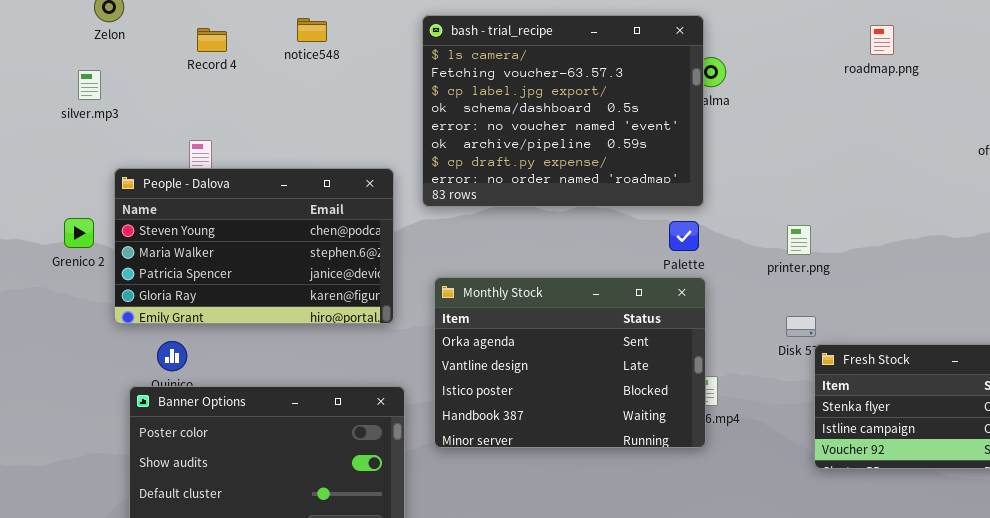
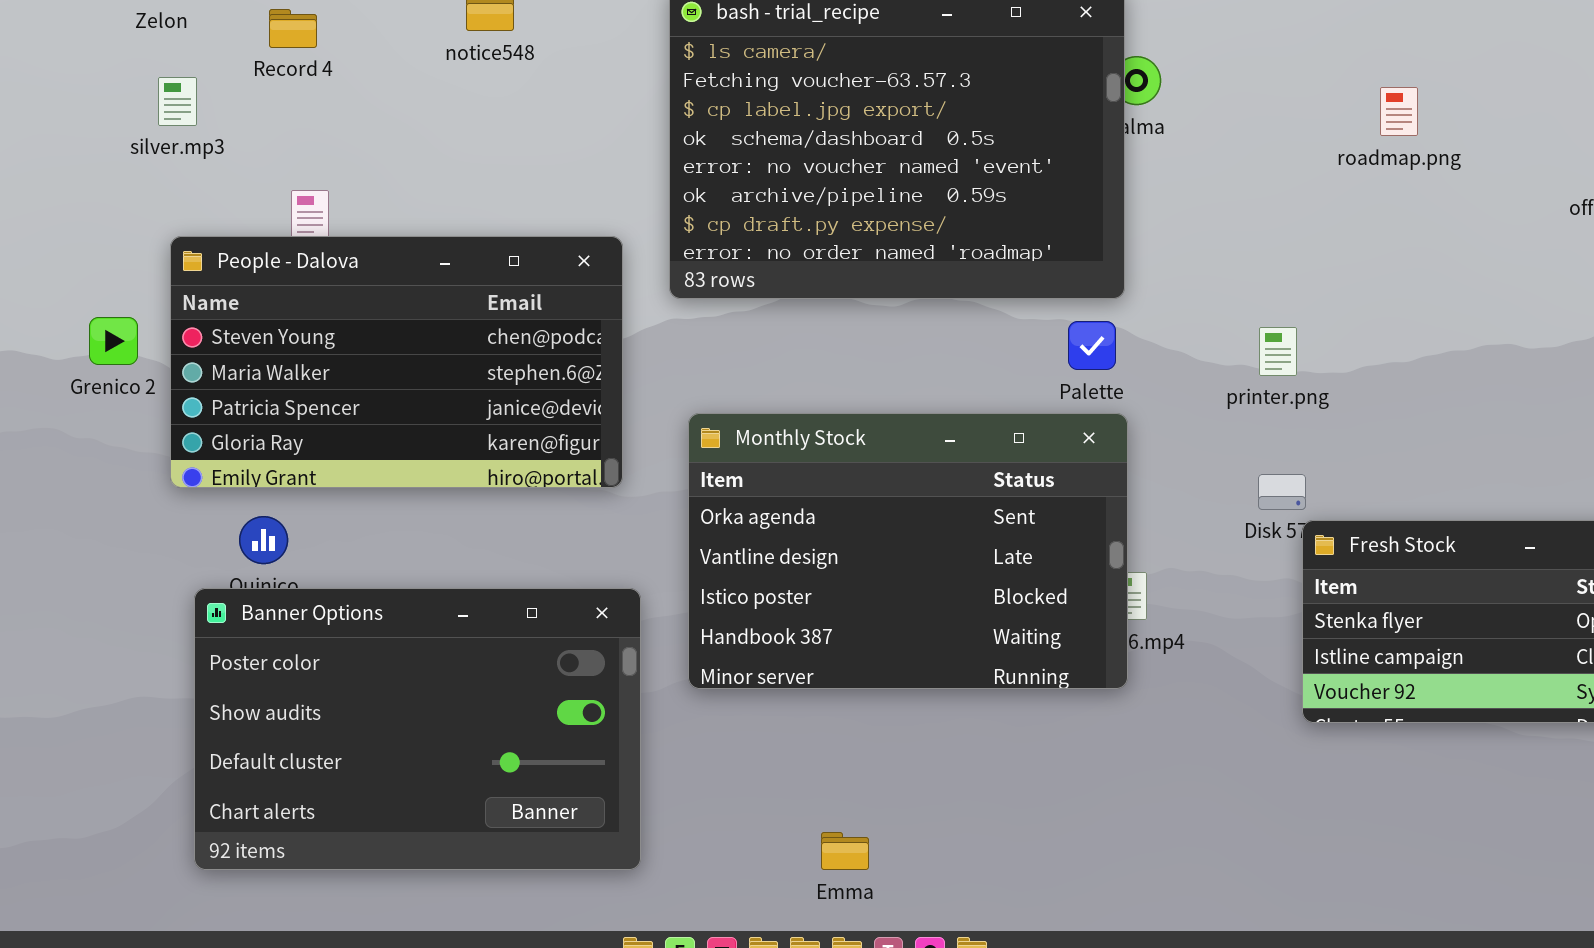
roadmap.png: [870,25,894,55] -> [1380,87,1418,136], moved
Record 4: [197,28,227,52] -> [269,9,317,48], moved
silver.mp3: [78,70,101,100] -> [158,77,197,126], moved

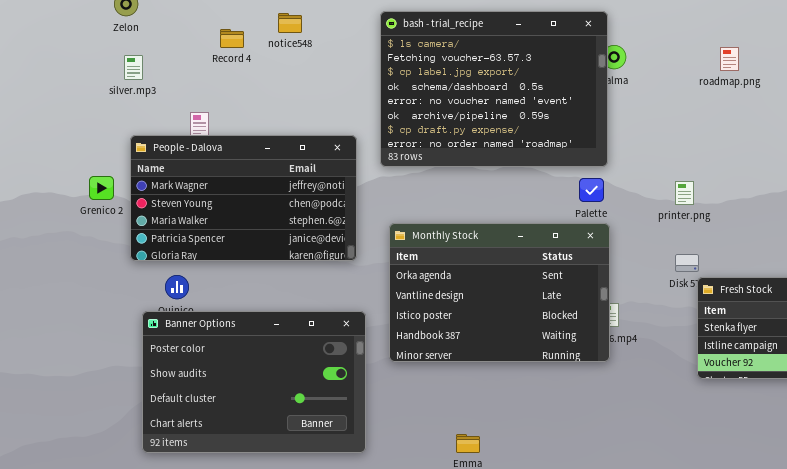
Record 4: [269,9,317,48] -> [220,29,244,48], moved
roadmap.png: [1380,87,1418,136] -> [720,47,739,71], moved
People - Dalova: [170,236,623,488] -> [130,135,357,261], scrolled up 1 row

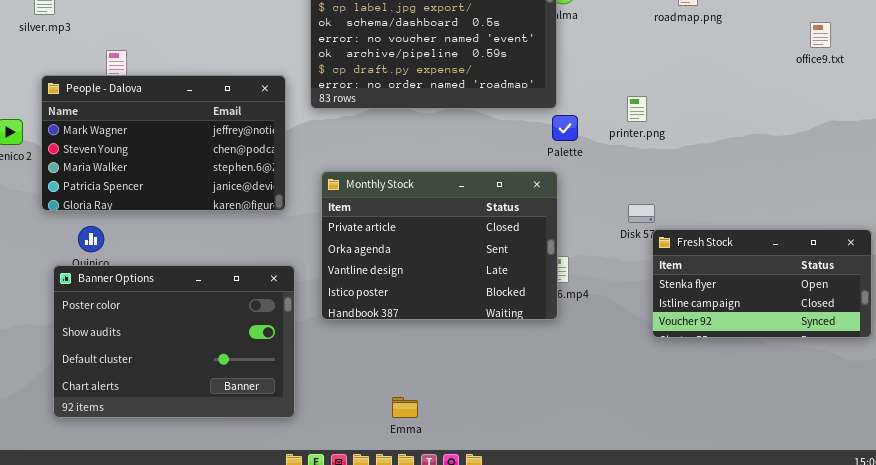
Palette: [579,178,604,202] -> [552,115,578,141], moved
printer.png: [675,181,694,205] -> [627,96,647,122], moved
Monthly Stock: [389,223,610,362] -> [321,171,558,320], scrolled up 1 row

